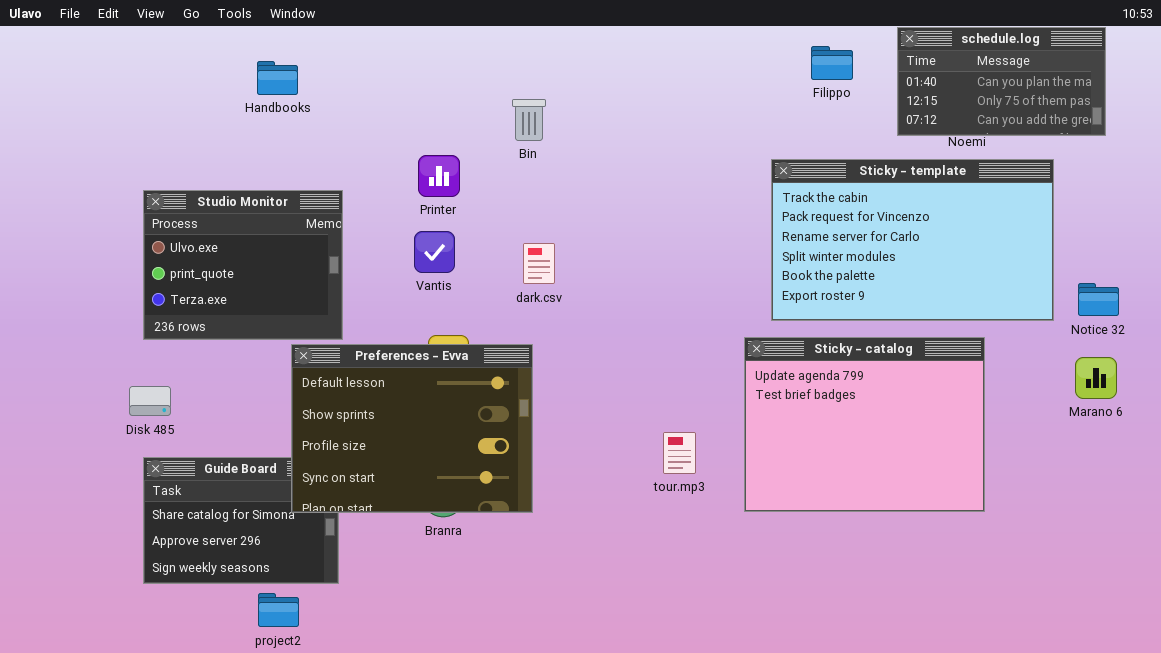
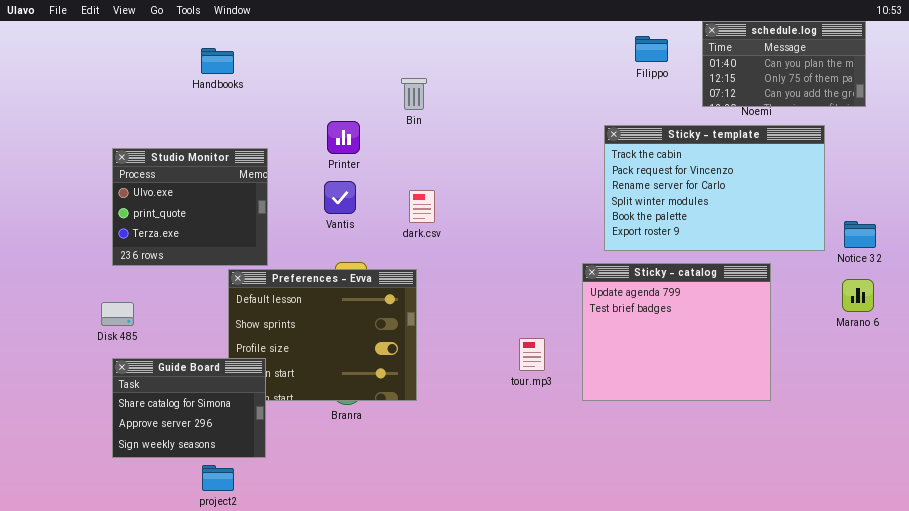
Guide Board: [143,457,339,584] -> [112,358,266,458], raised

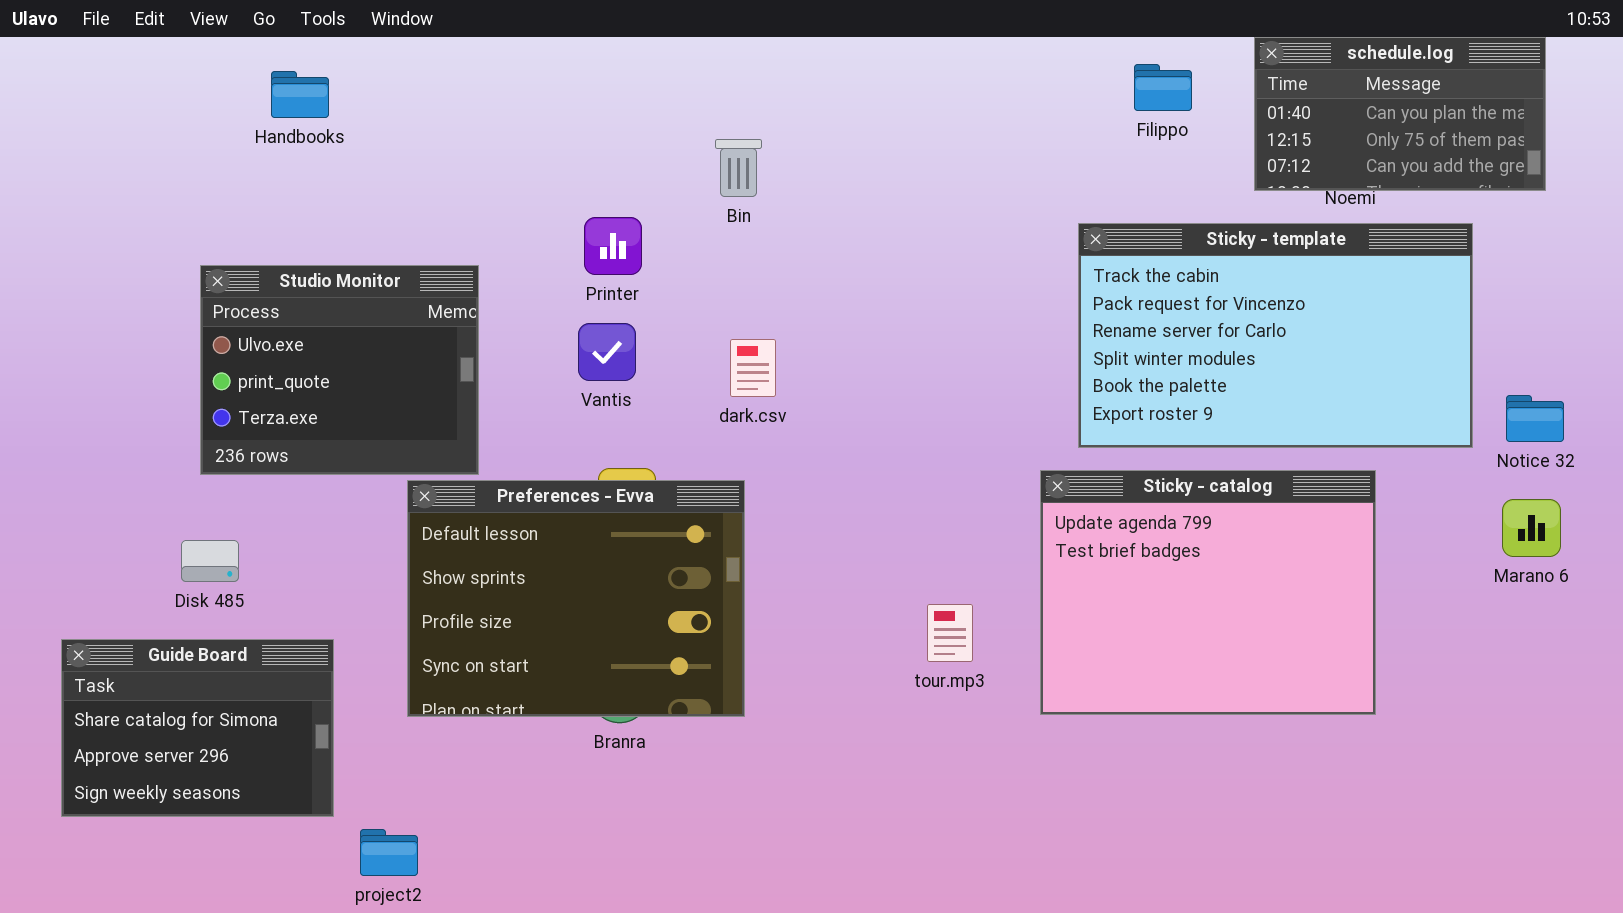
Handbooks: [201,48,234,74] -> [271,71,329,118], moved
Guide Board: [112,358,266,458] -> [61,639,334,817], moved

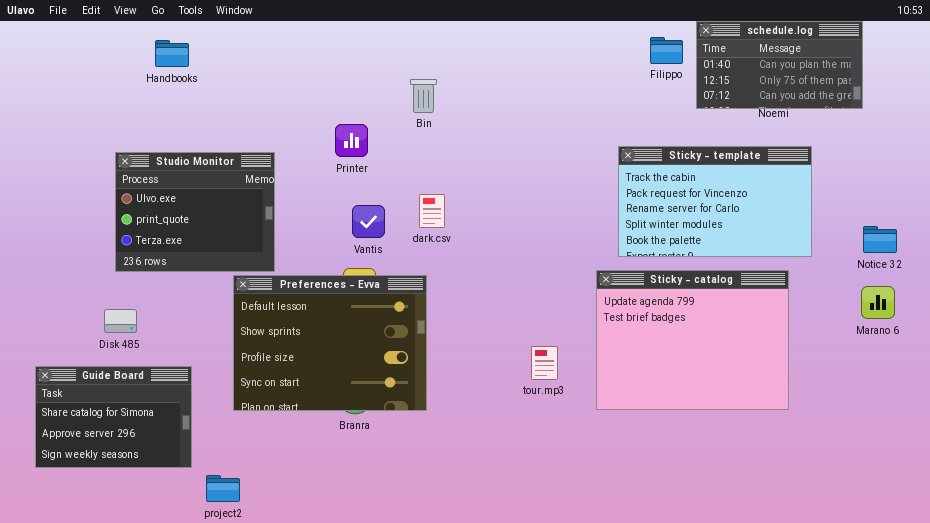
schedule.log: [1254,37,1546,191] -> [696,21,863,109], moved
Sticky - template: [1078,223,1473,448] -> [618,146,812,257], resized
Vantis: [578,323,636,381] -> [352,205,385,238], moved

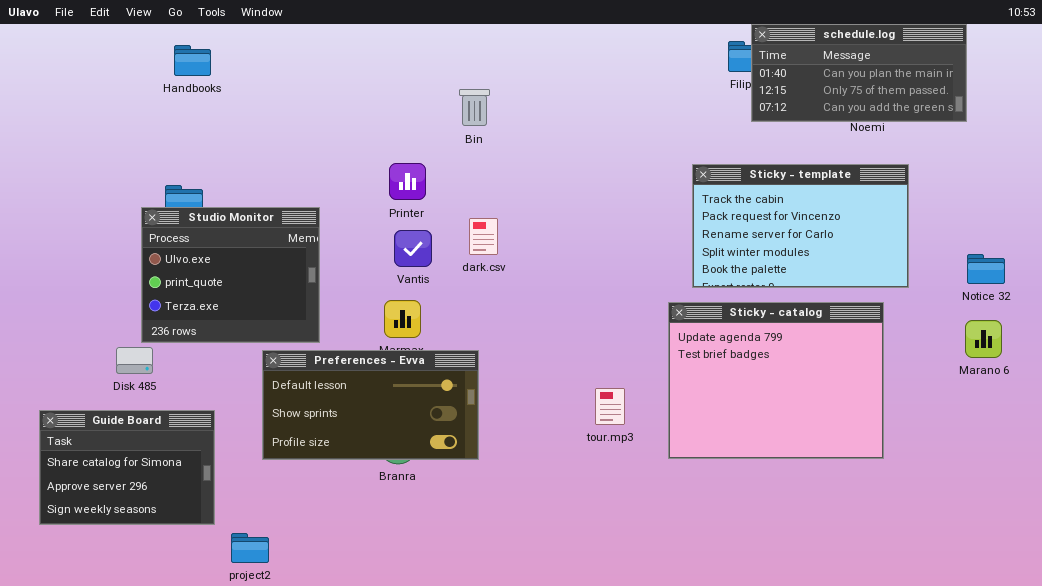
schedule.log: [696,21,863,109] -> [751,24,967,122], resized
Printer: [335,124,368,157] -> [389,163,426,200], moved
Studio Monitor: [115,152,275,272] -> [141,207,320,343], moved
Preferences - Evva: [233,275,427,411] -> [262,350,479,460], resized

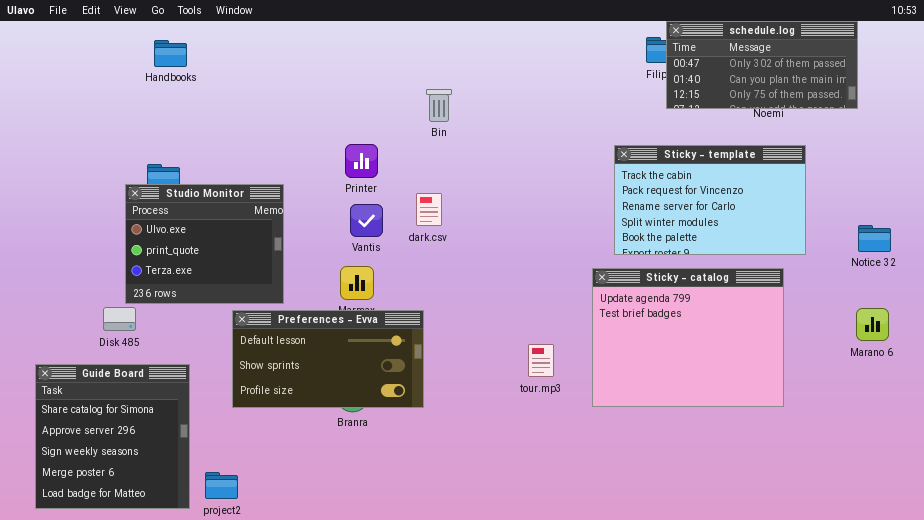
schedule.log: [751,24,967,122] -> [666,21,858,109], scrolled up 1 row
Bin: [459,89,490,126] -> [426,89,452,122], moved
Marano 6: [965,320,1002,358] -> [856,308,889,341], moved
Guide Board: [39,410,215,525] -> [35,364,190,509], resized

